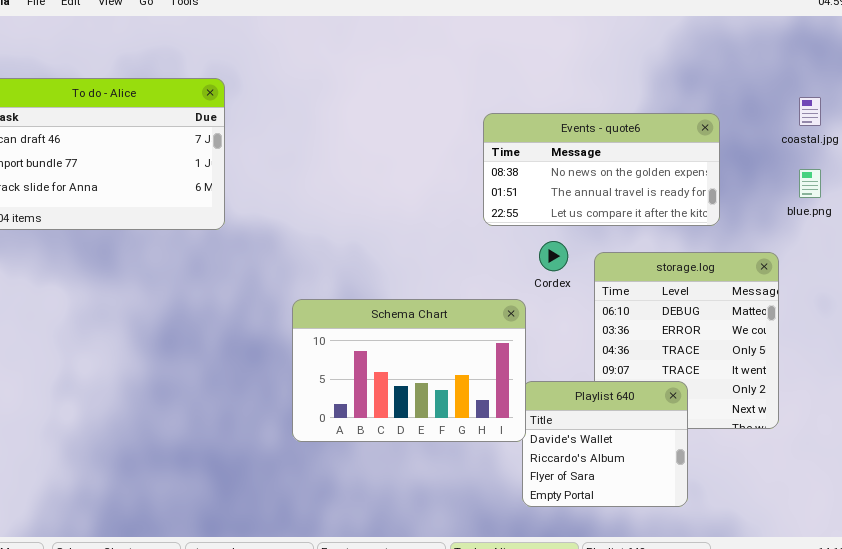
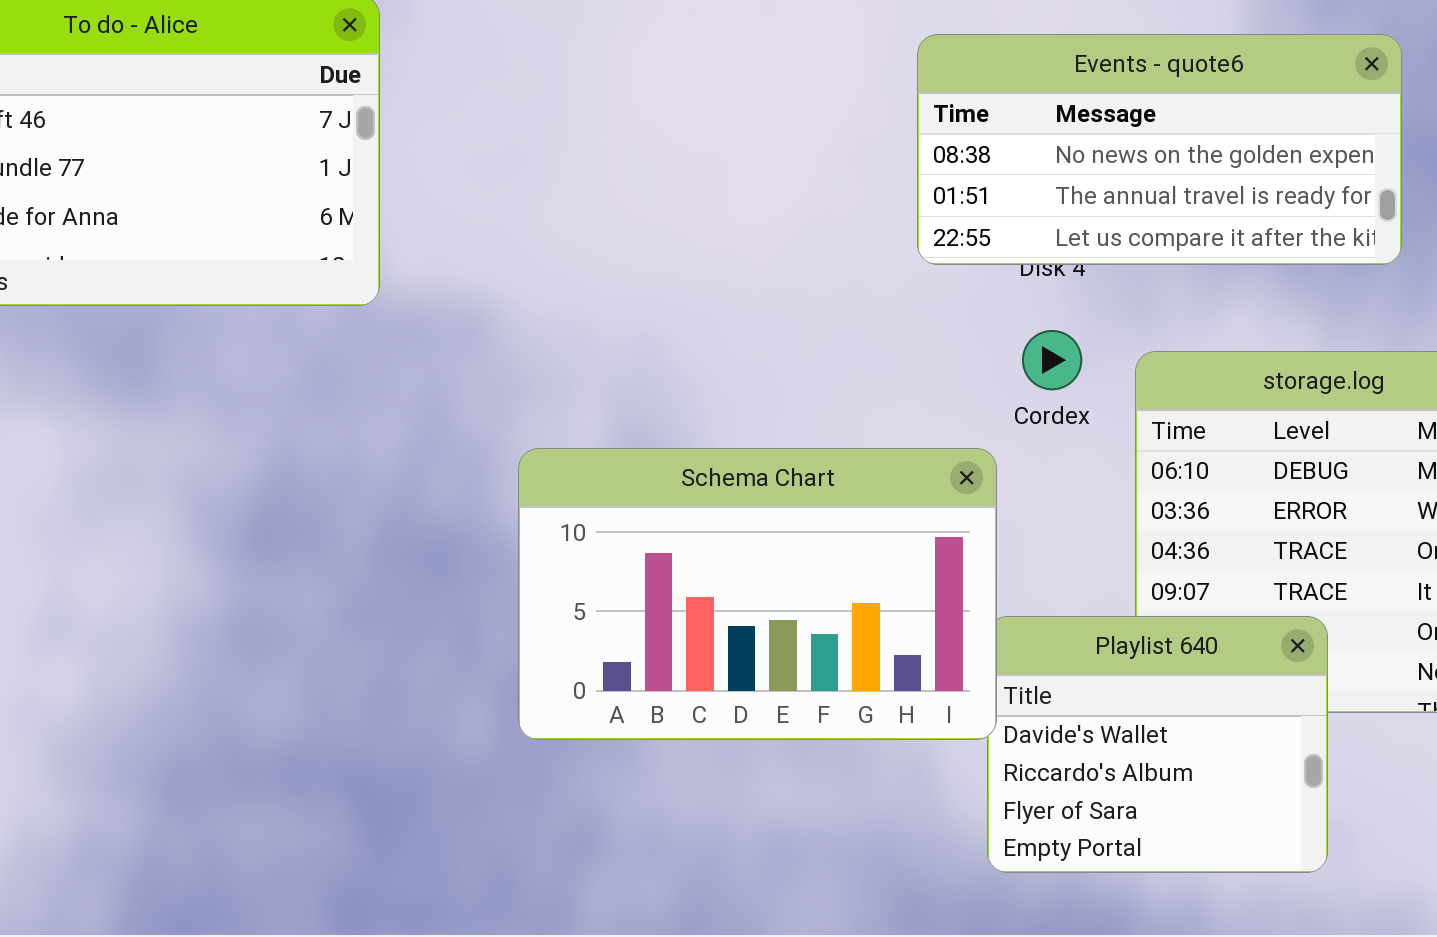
Events - quote6: [483,113,720,226] -> [917,34,1402,265], moved

